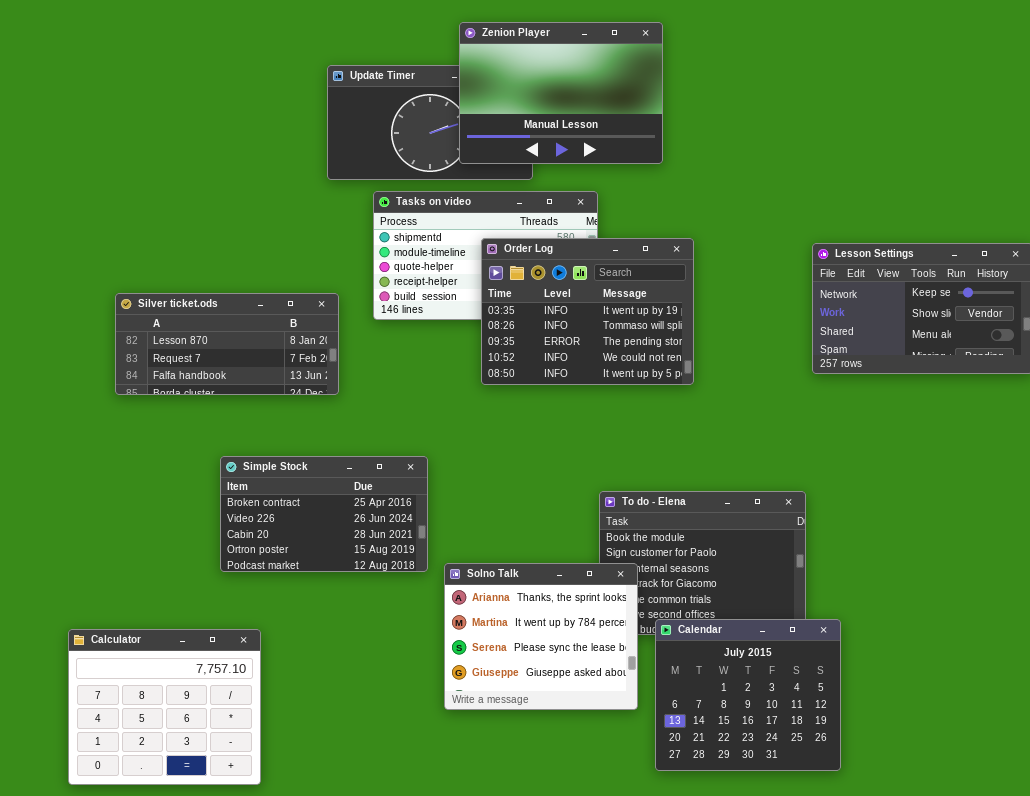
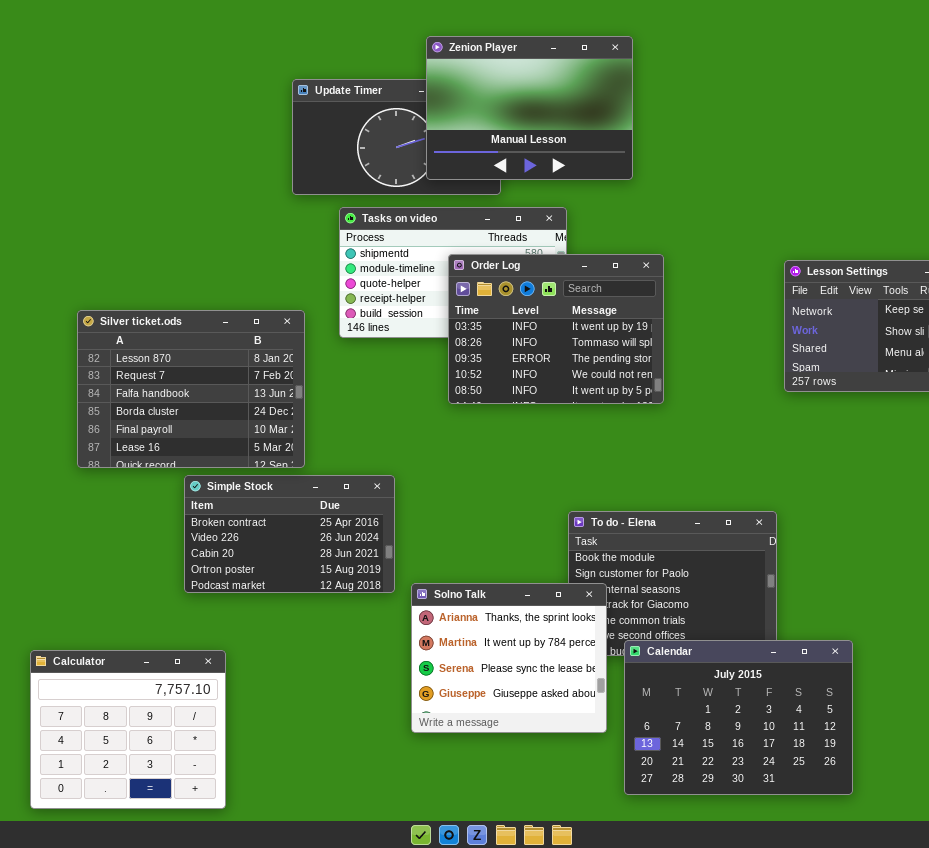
Silver ticket.ods: [115,293,339,395] -> [77,310,305,468], resized
Calendar: [655,619,841,771] -> [624,640,853,795], resized

